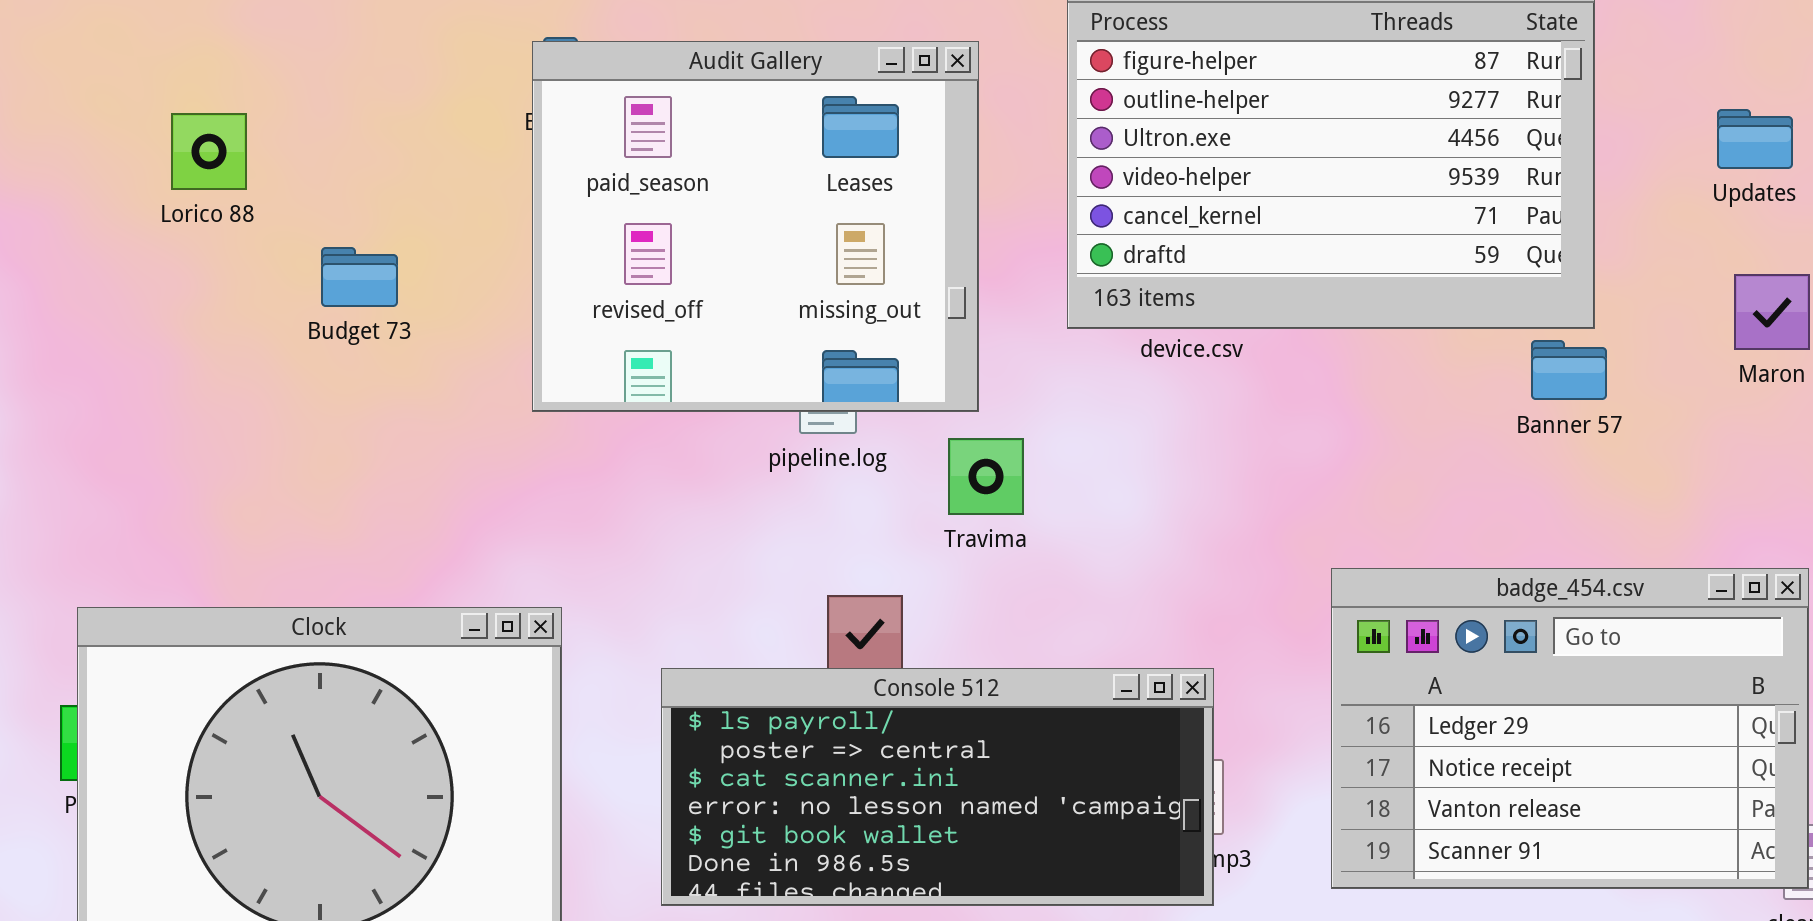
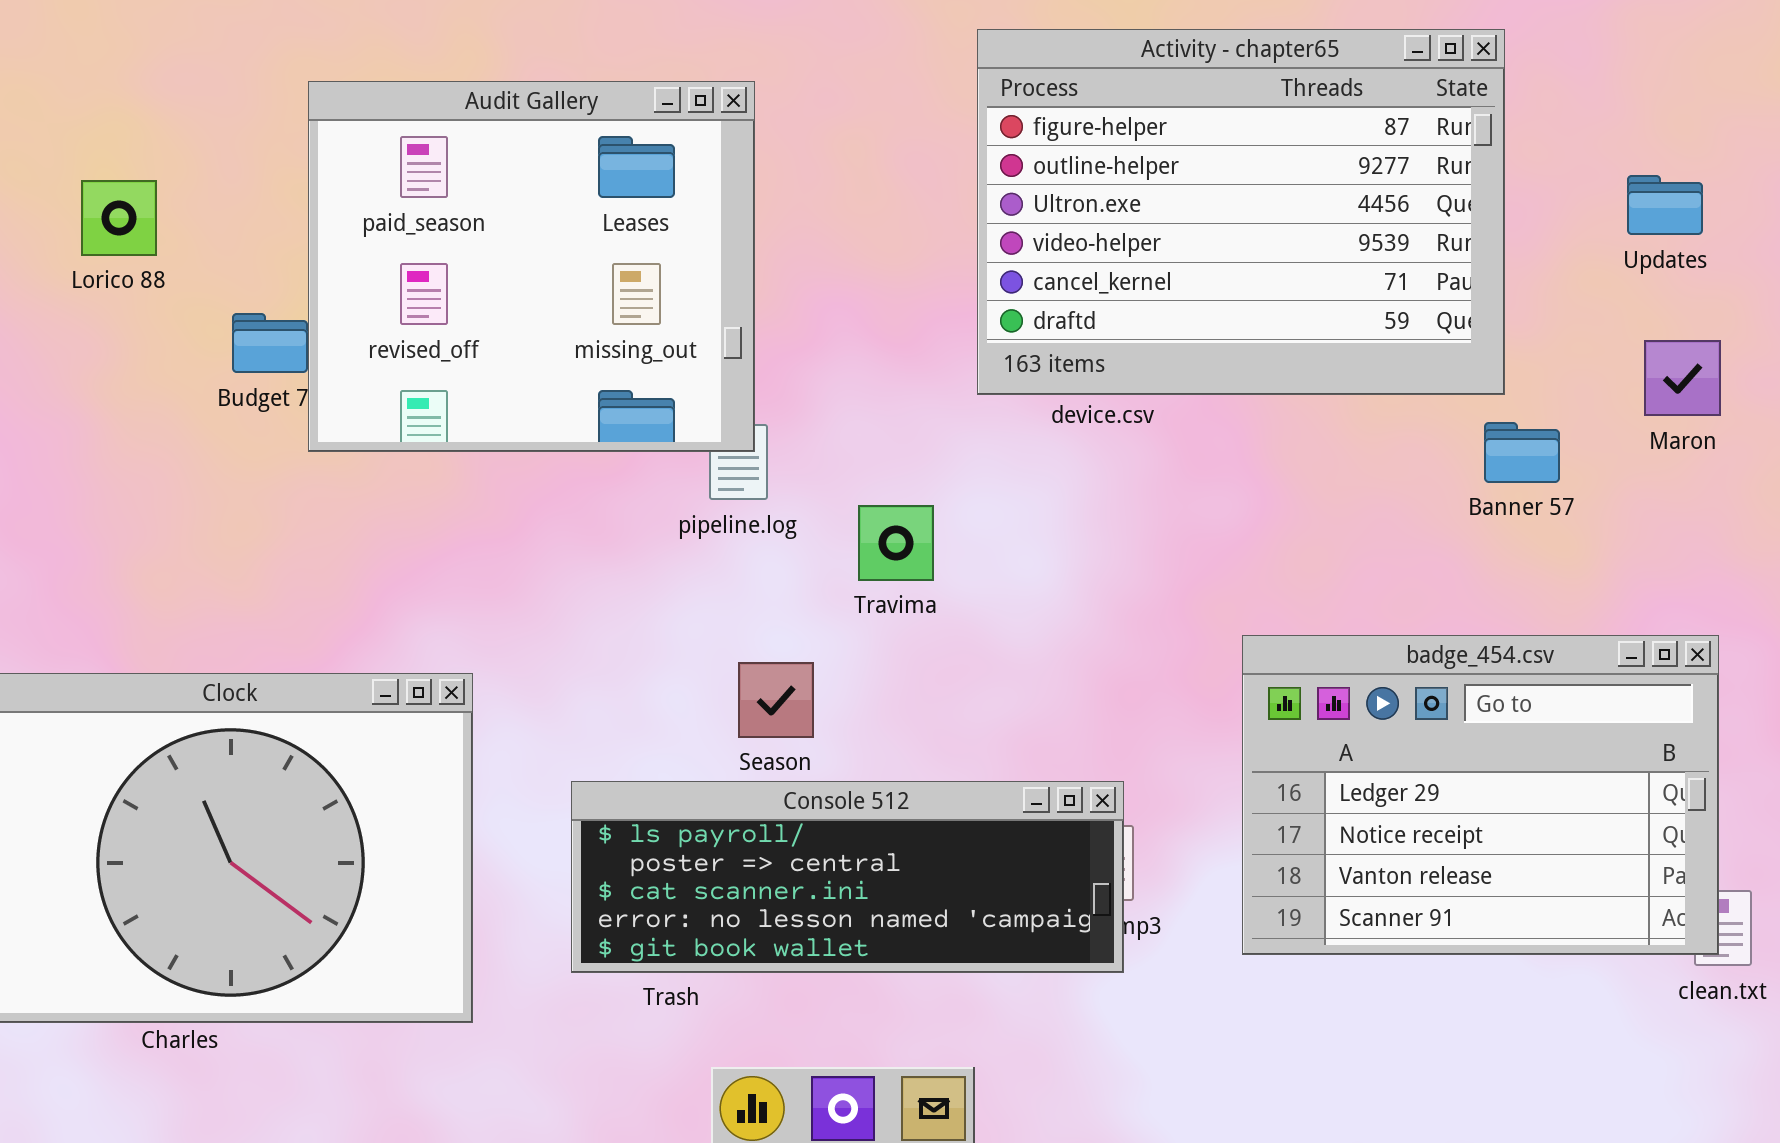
Audit Gallery: [532,41,979,412] -> [308,81,755,452], moved
Banner 57: [1531,340,1607,400] -> [1484,422,1560,483], moved
Console 512: [661,668,1214,906] -> [571,781,1124,973], resized

